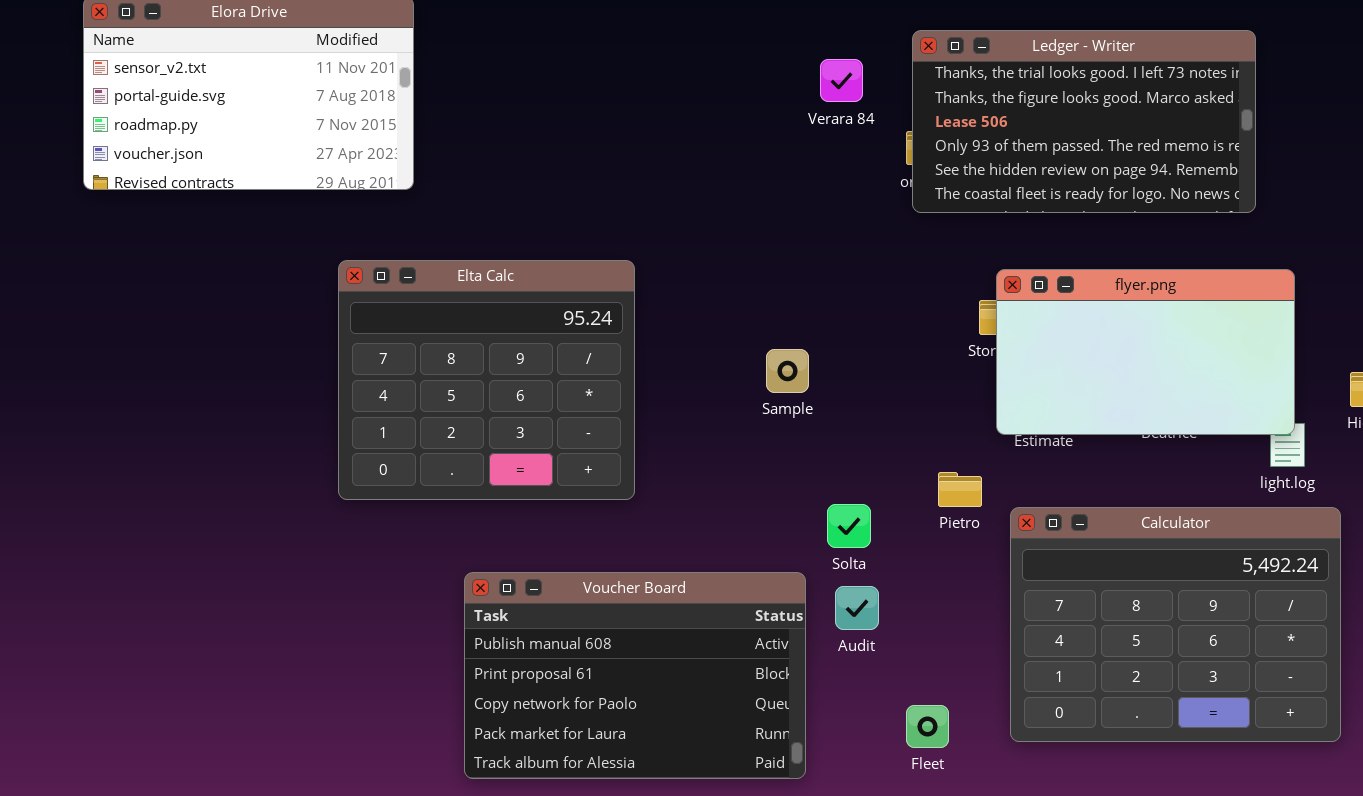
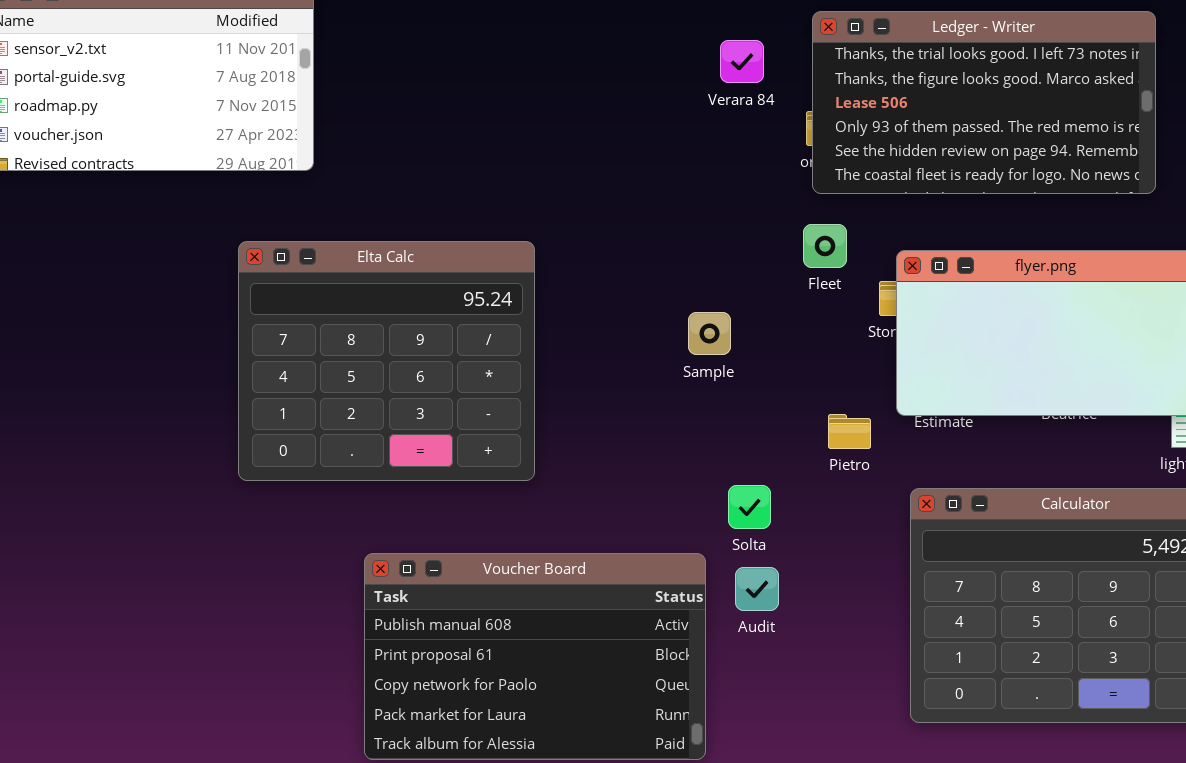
Sample: [766,349,809,393] -> [688,312,731,355], moved
Pietro: [938,472,982,507] -> [828,414,871,449], moved
Fleet: [906,705,949,748] -> [803,224,847,268], moved

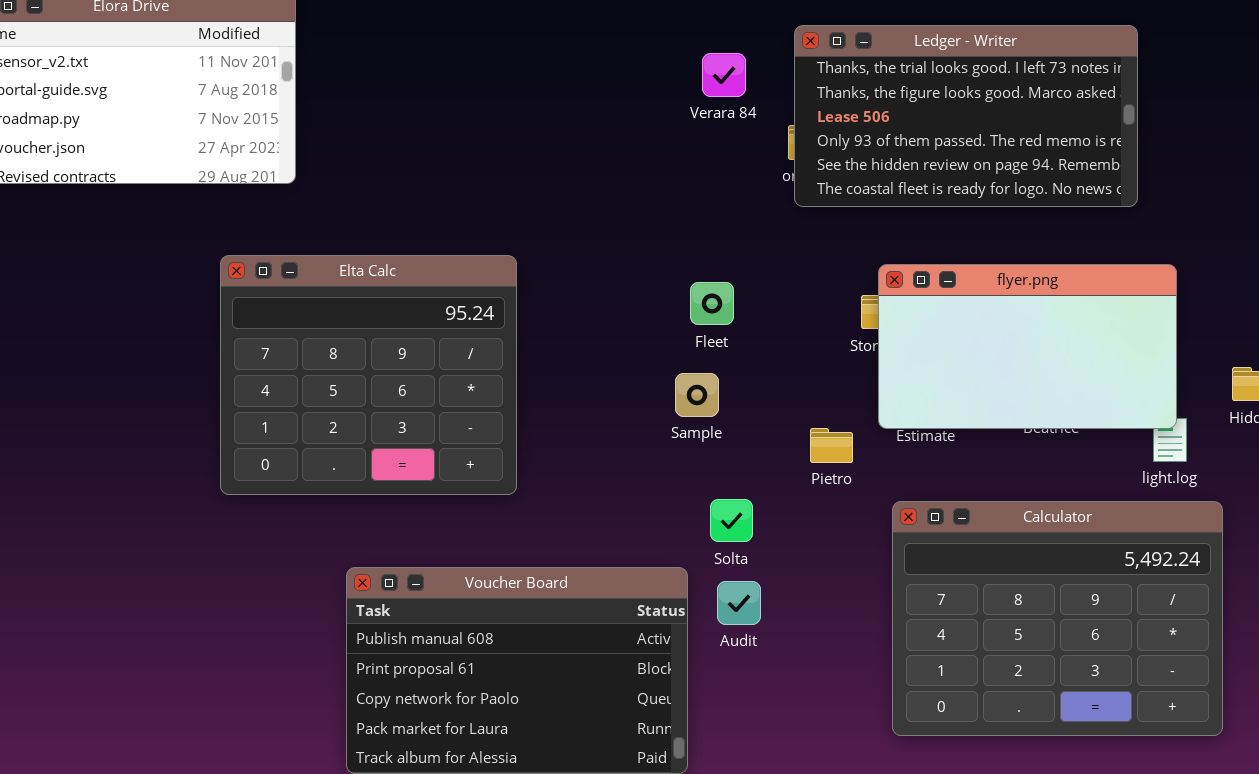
Fleet: [803,224,847,268] -> [690,282,734,325], moved
Sample: [688,312,731,355] -> [675,373,719,417], moved

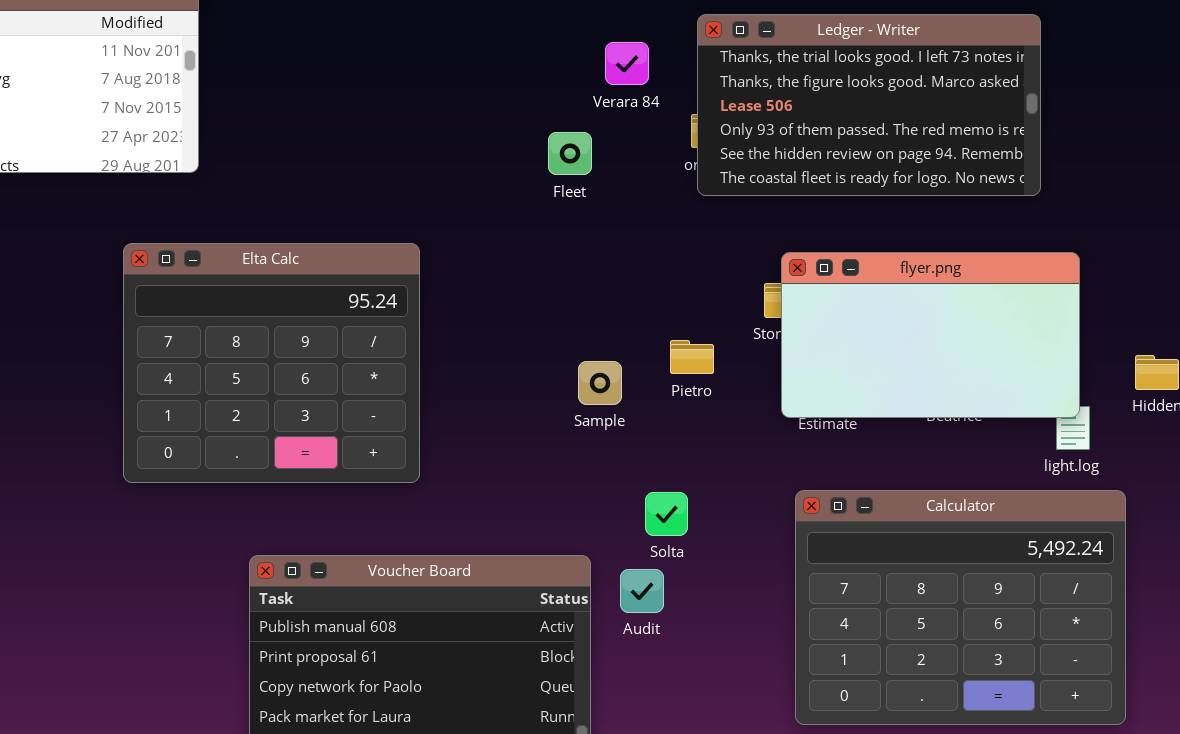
Fleet: [690,282,734,325] -> [548,132,592,175], moved
Pietro: [810,428,853,463] -> [670,340,714,374], moved
Solta: [710,499,753,542] -> [645,492,688,536], moved

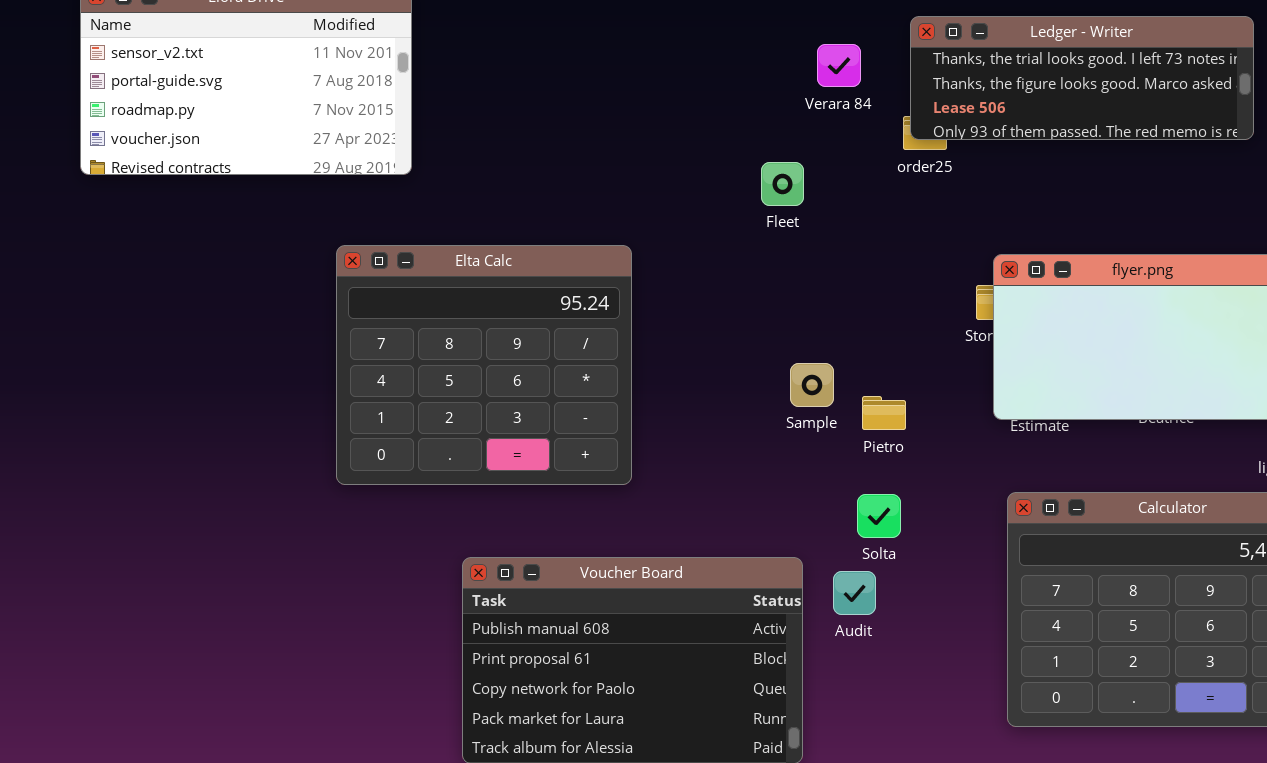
Ledger - Writer: [697,14,1041,196] -> [910,16,1254,140], resized
Fleet: [548,132,592,175] -> [761,162,804,206], moved
Pietro: [670,340,714,374] -> [862,396,906,430], moved

